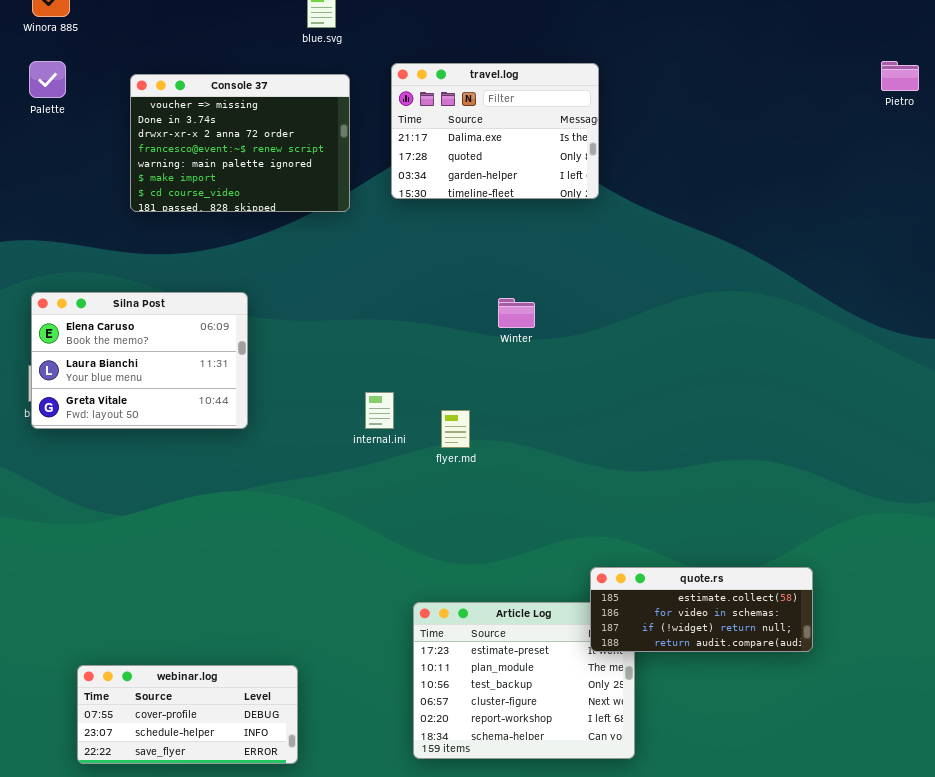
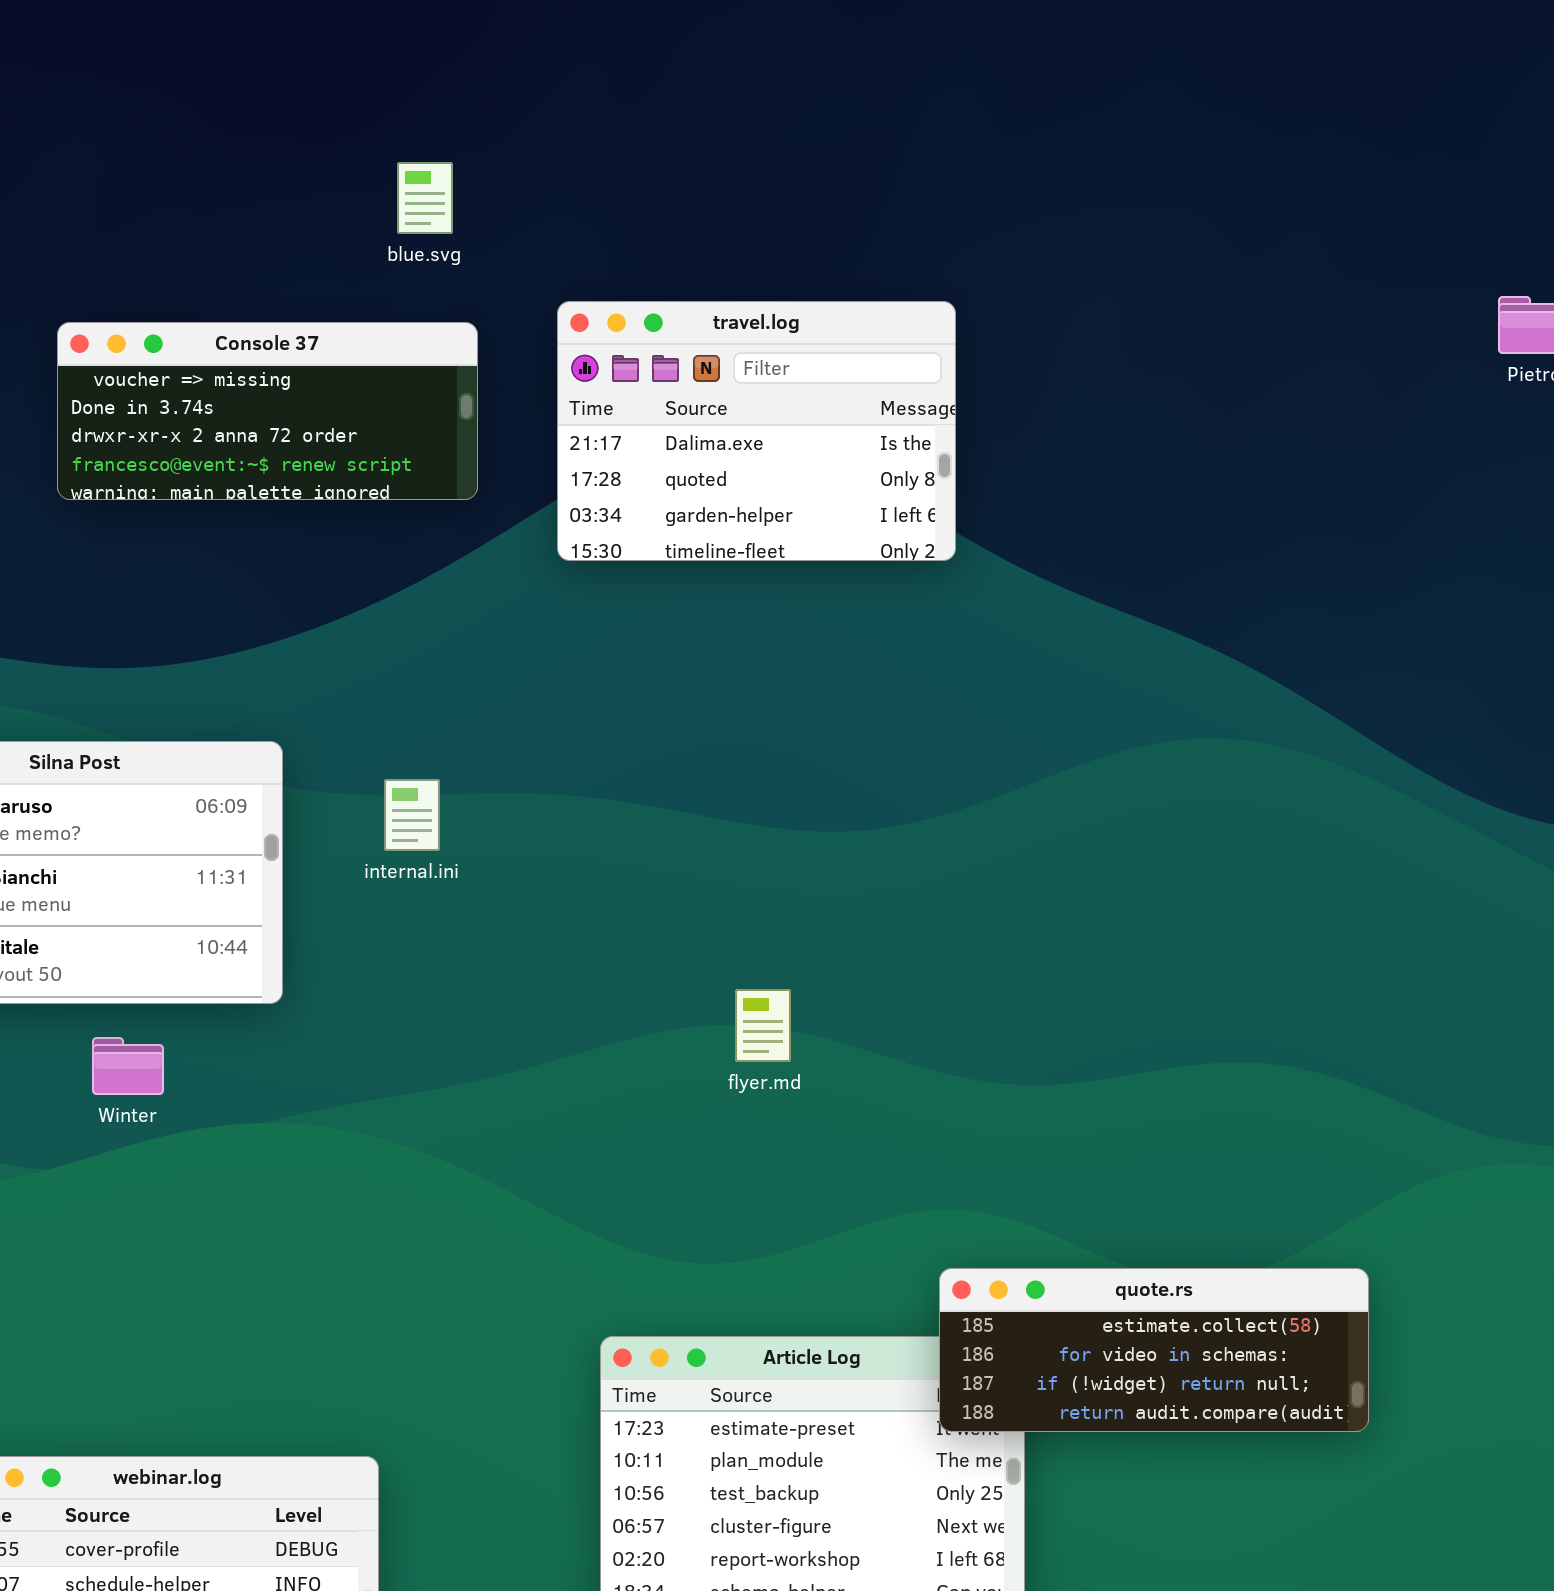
Console 37: [130,74,350,212] -> [57,322,478,500], resized
Winter: [498,298,535,328] -> [92,1037,164,1095], moved
internal.ini: [365,392,394,429] -> [384,779,440,851], moved
flyer.md: [441,410,470,448] -> [735,989,791,1062], moved

